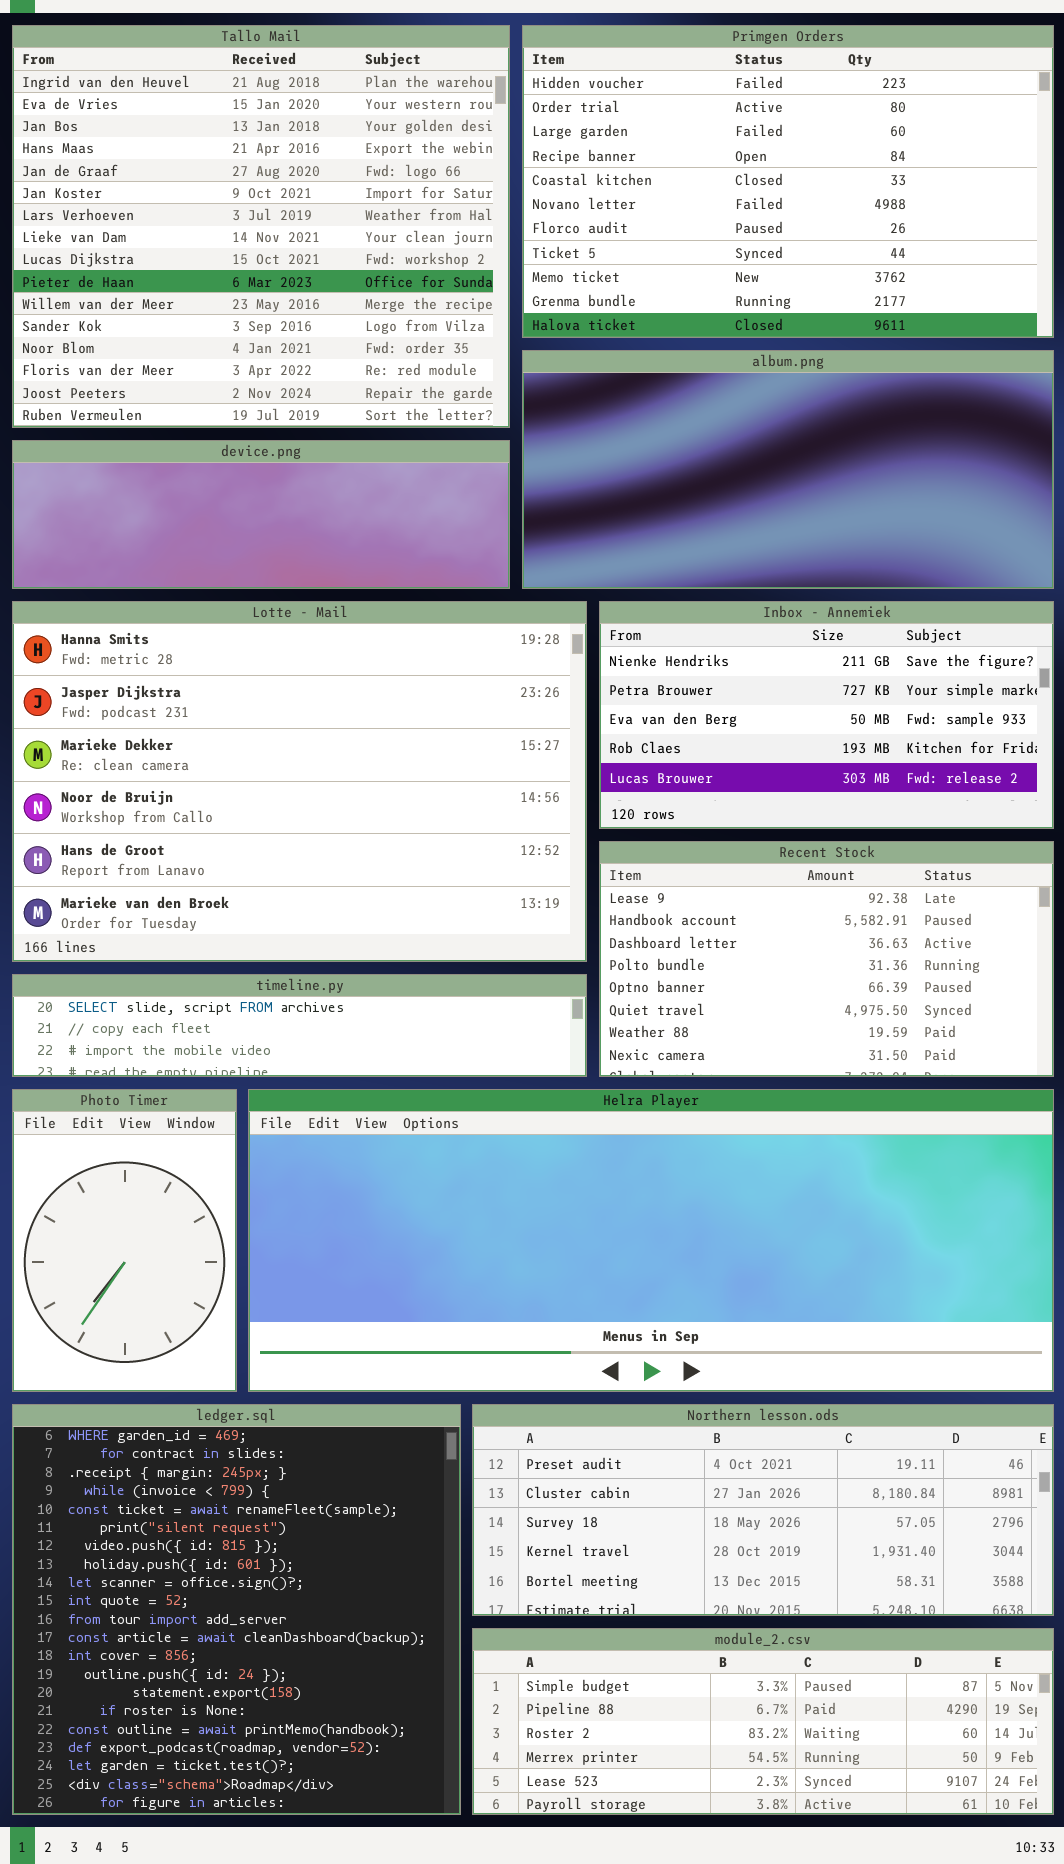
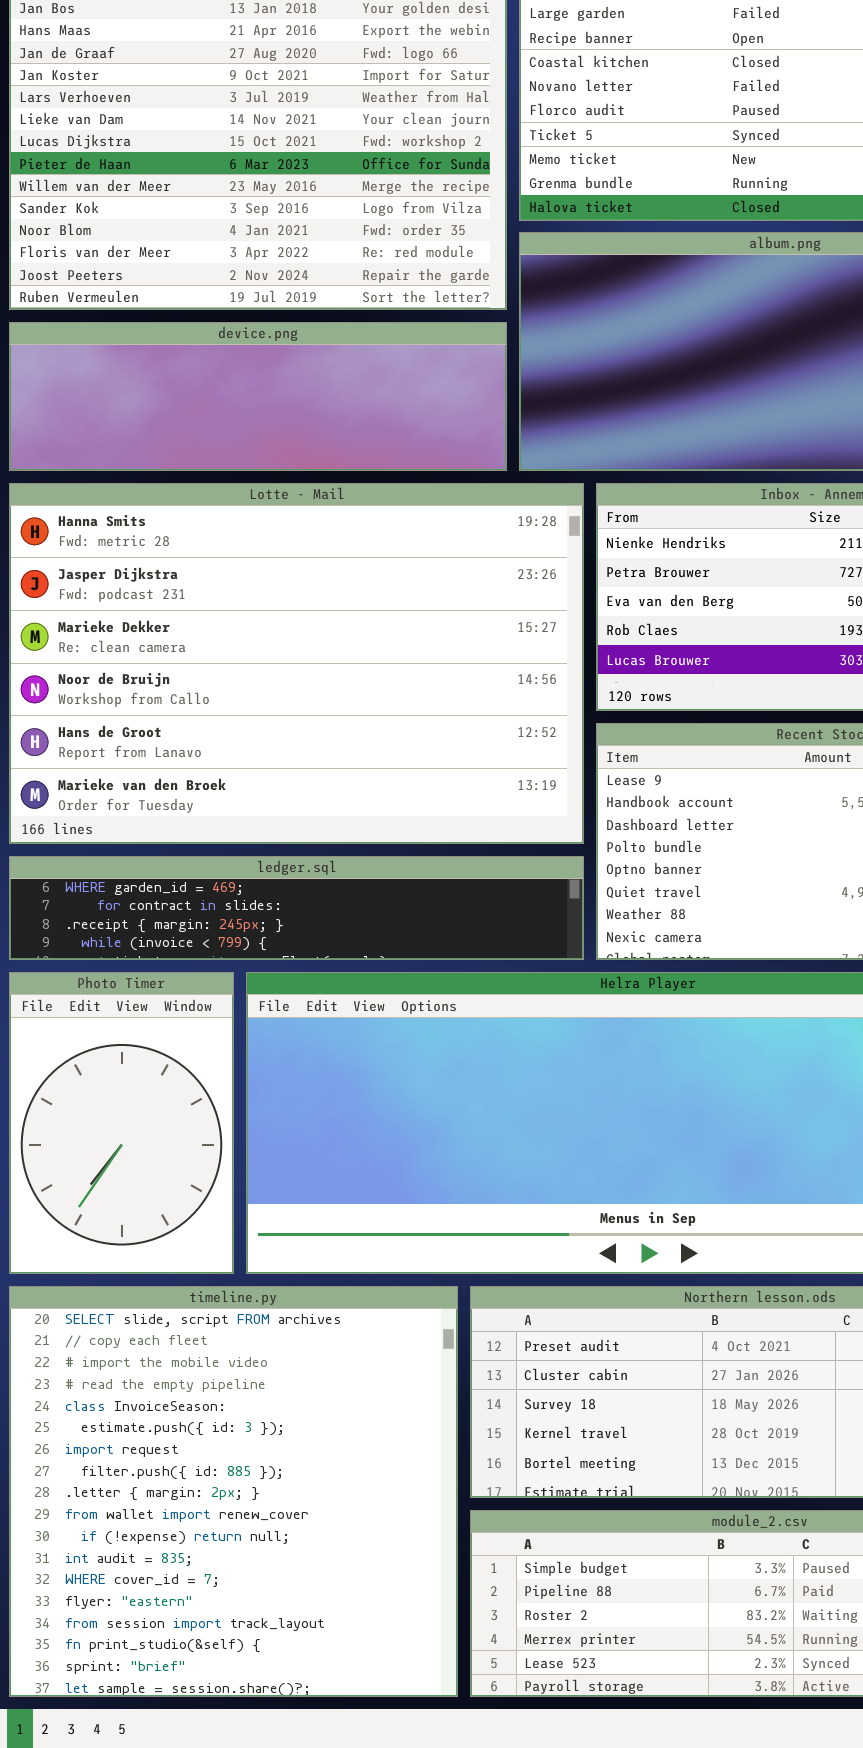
timeline.py: [12,974,587,1077] -> [9,1286,458,1697], moved, resized
ledger.sql: [12,1404,461,1815] -> [9,856,584,960], moved, resized

